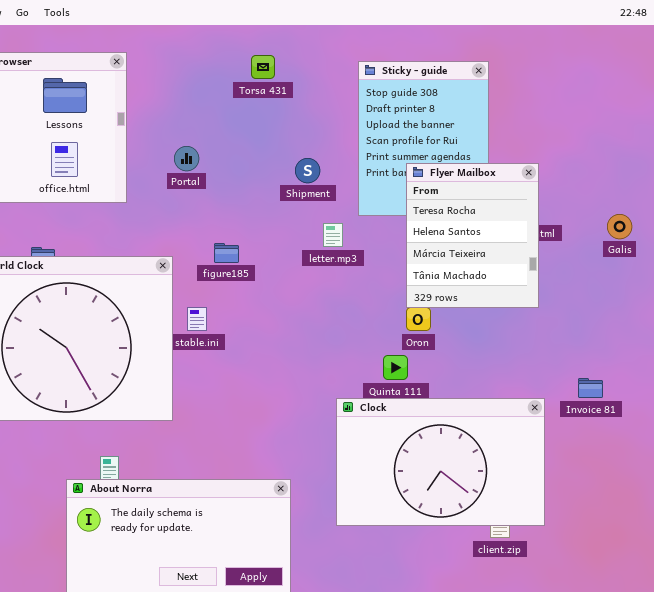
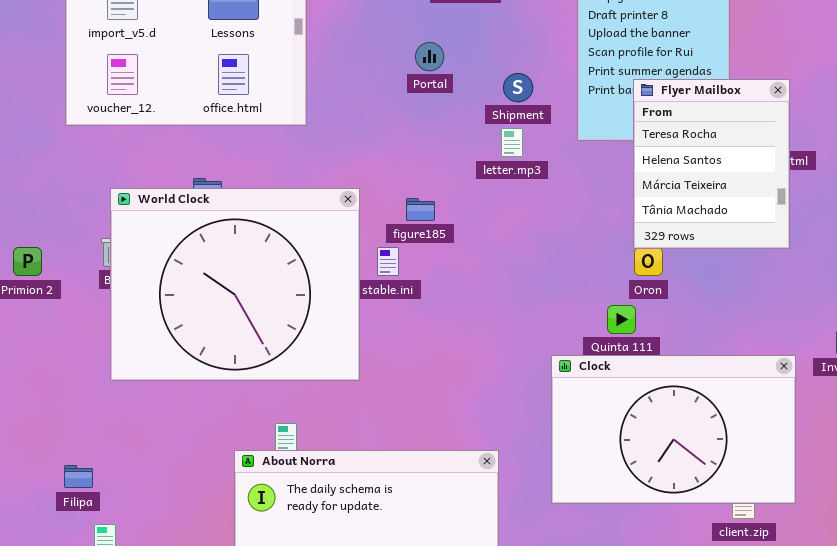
Portal: [174,146,199,171] -> [415,42,444,71], moved
letter.mp3: [323,223,343,247] -> [501,128,523,157], moved
figure185: [214,243,239,263] -> [406,198,435,221], moved

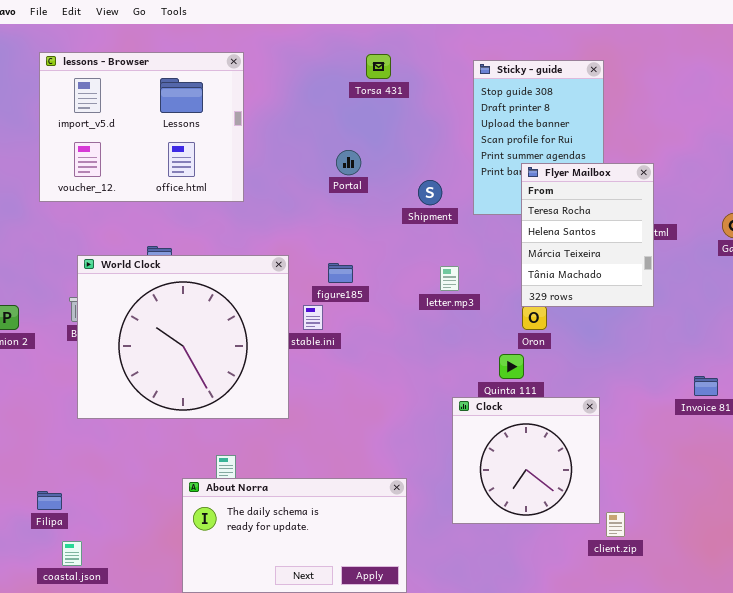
Portal: [415,42,444,71] -> [336,150,361,175], moved
Shipment: [503,73,533,102] -> [418,180,442,205], moved
letter.mp3: [501,128,523,157] -> [440,266,459,291], moved
Clock: [551,355,796,504] -> [452,397,600,524], resized

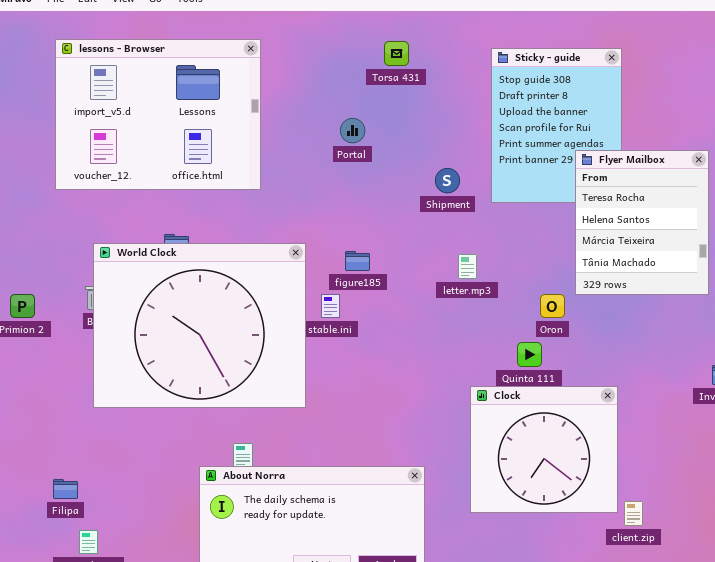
Portal: [336,150,361,175] -> [340,118,365,143], moved
Flyer Mailbox: [521,163,654,307] -> [575,150,709,295], moved

